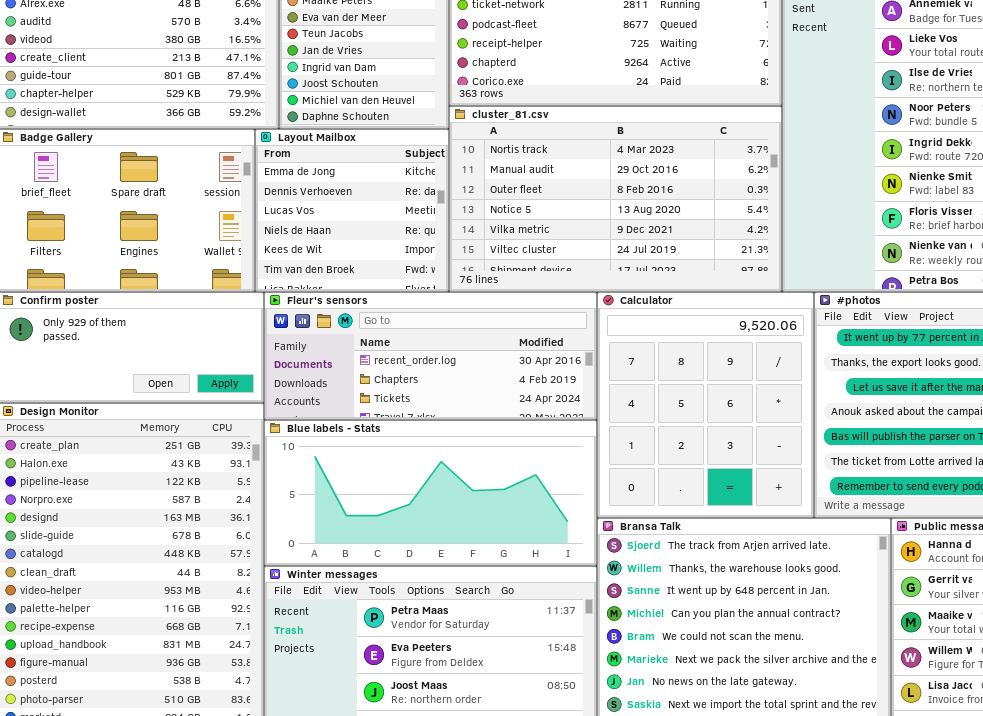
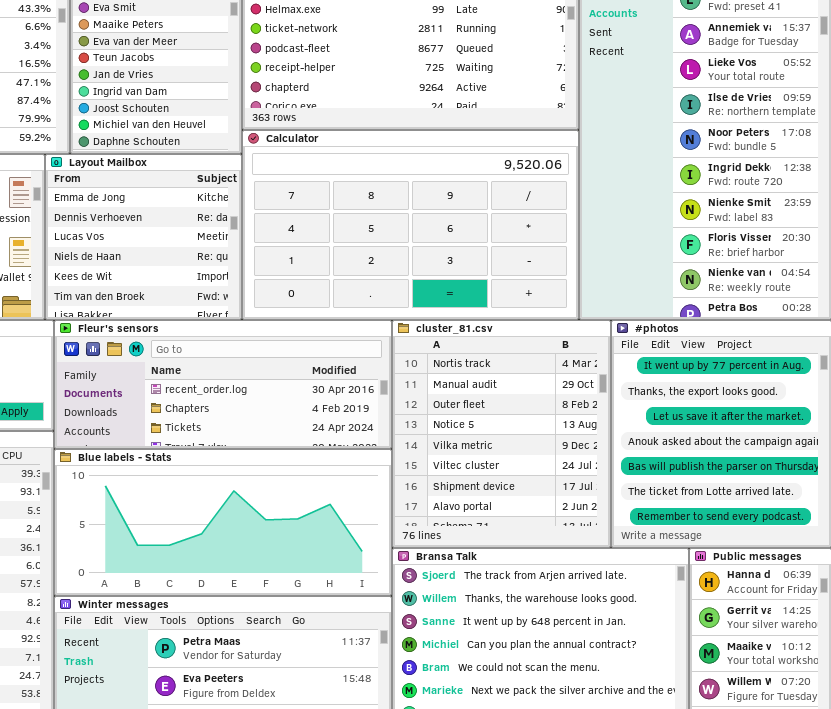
cluster_81.csv: [449,106,782,292] -> [392,320,611,548], moved, resized
Calculator: [597,292,814,518] -> [242,130,579,320], moved, resized

